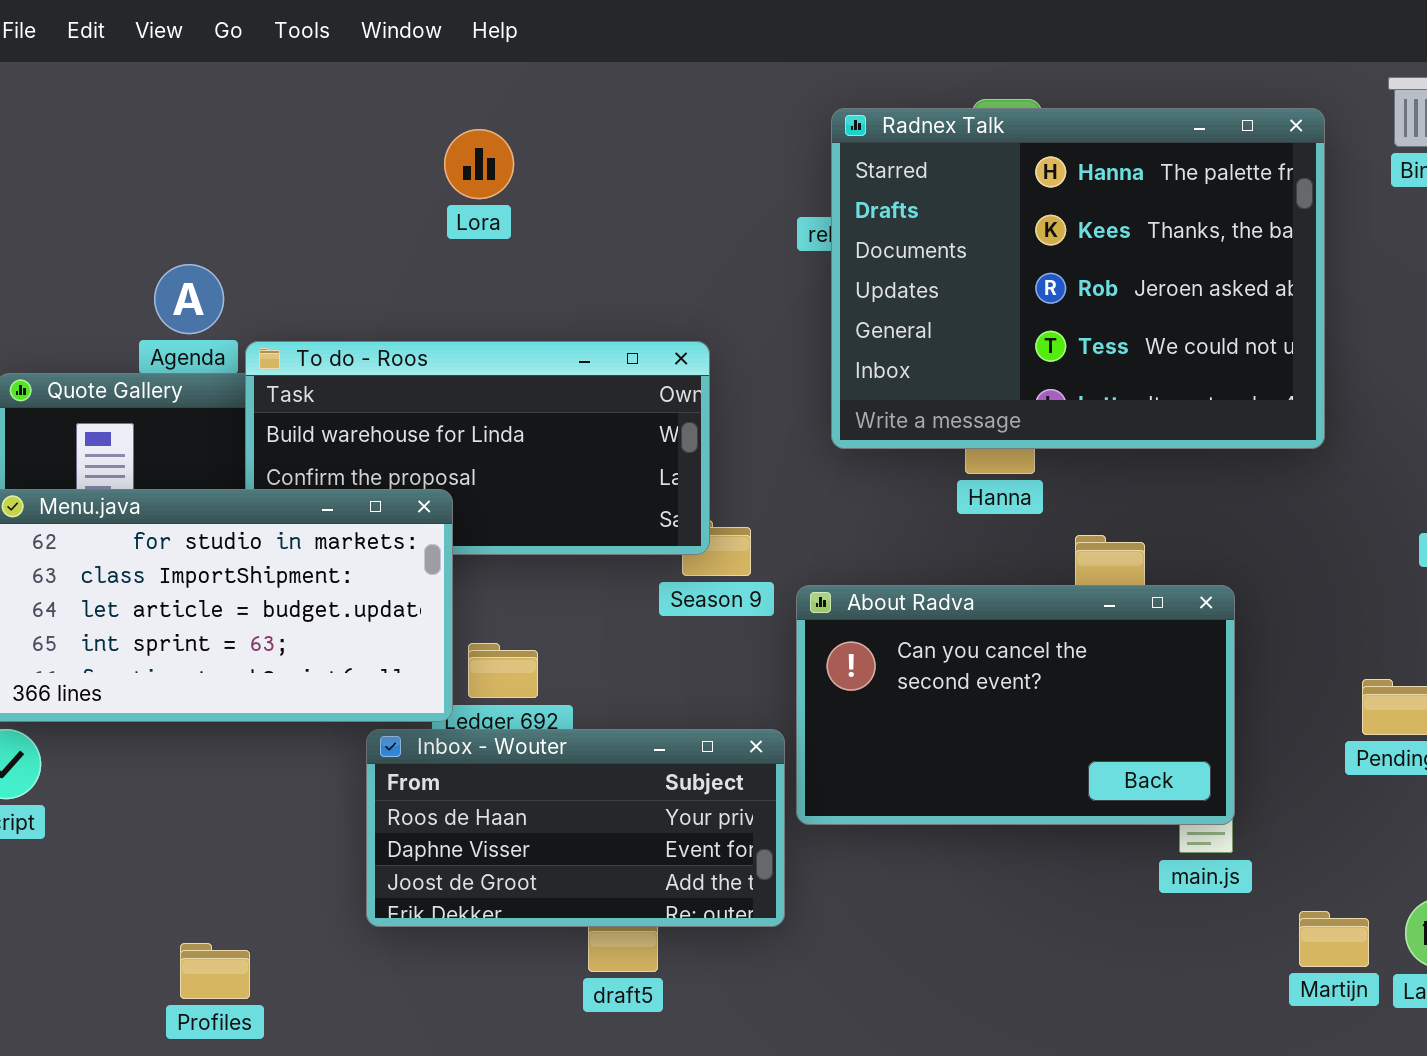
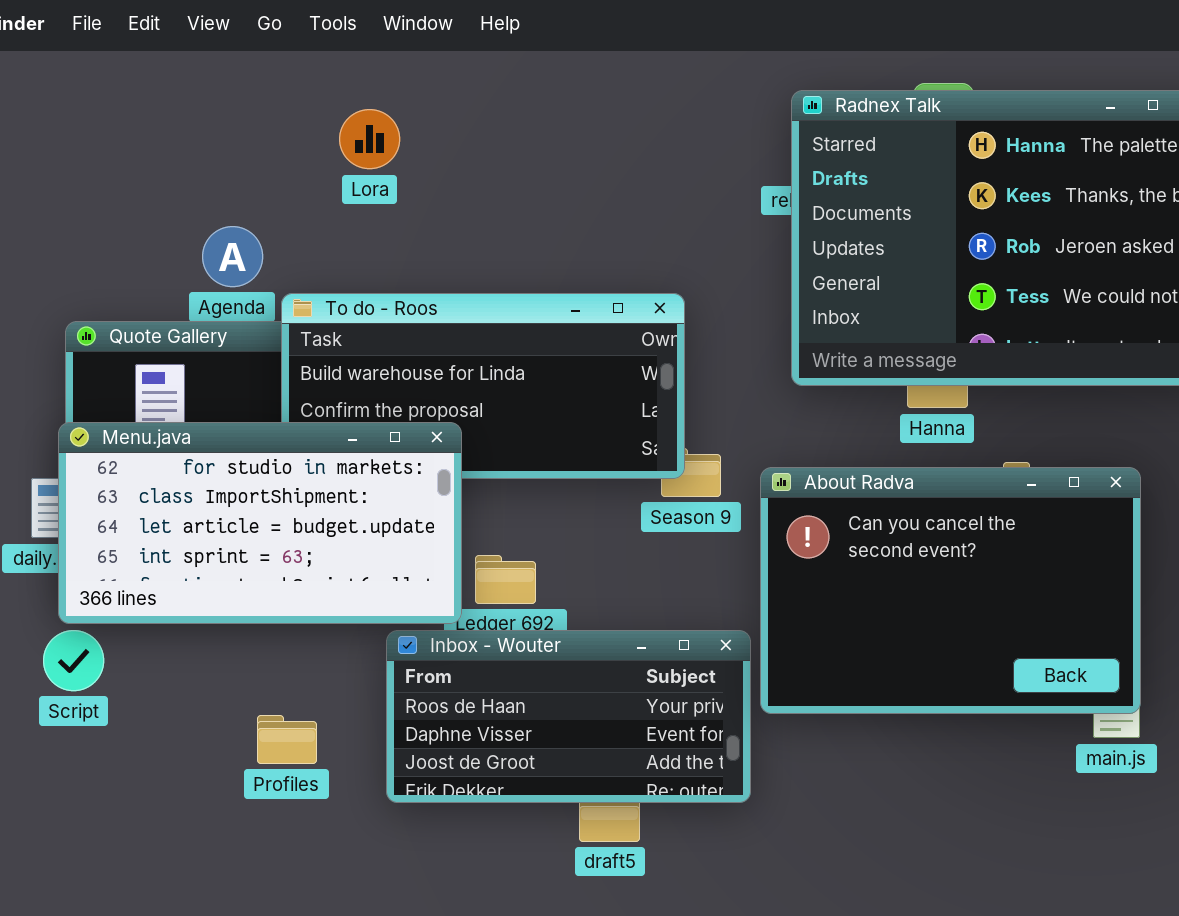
Lora: [444,129,514,199] -> [339,109,400,169], moved
About Radva: [796,585,1235,825] -> [760,467,1141,714], resized
Profiles: [180,943,250,999] -> [257,715,317,764], moved

